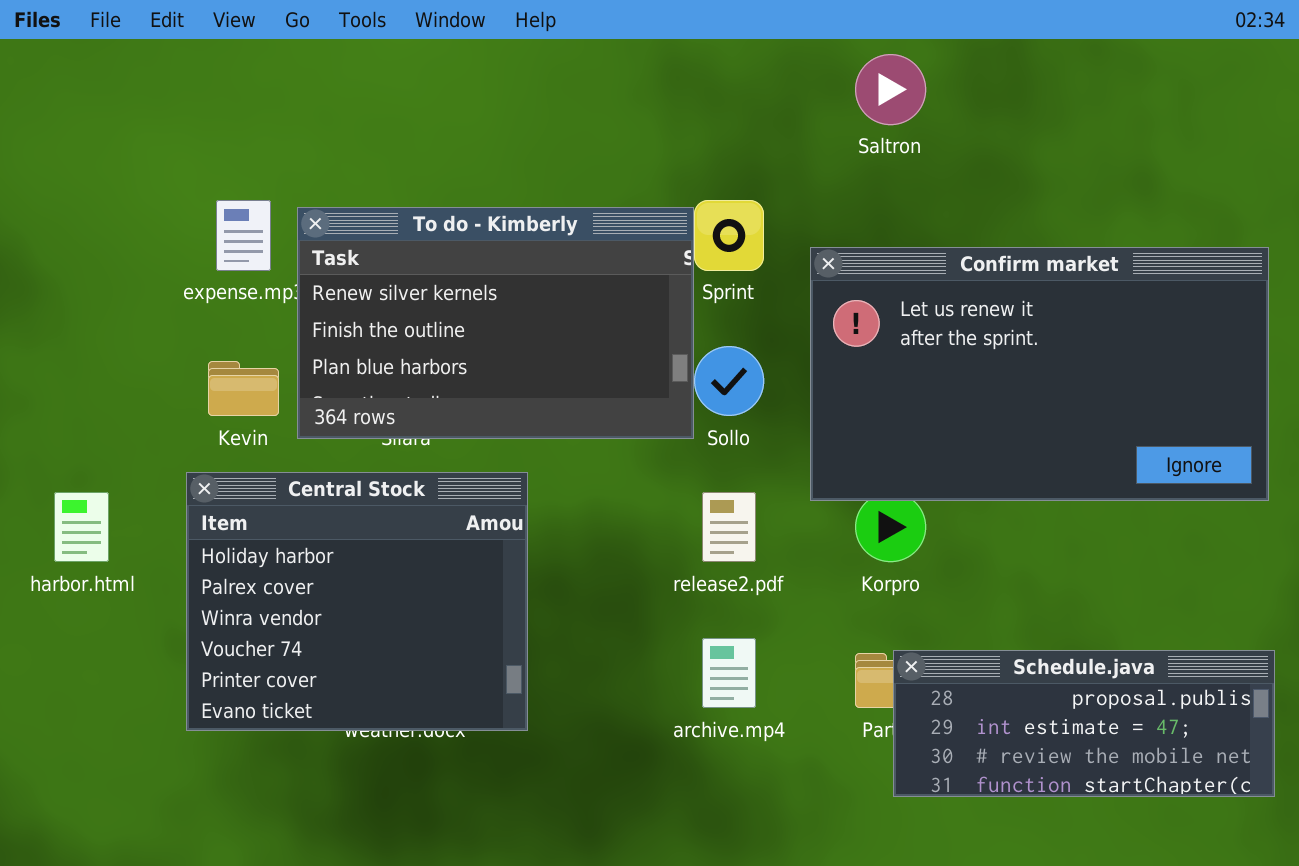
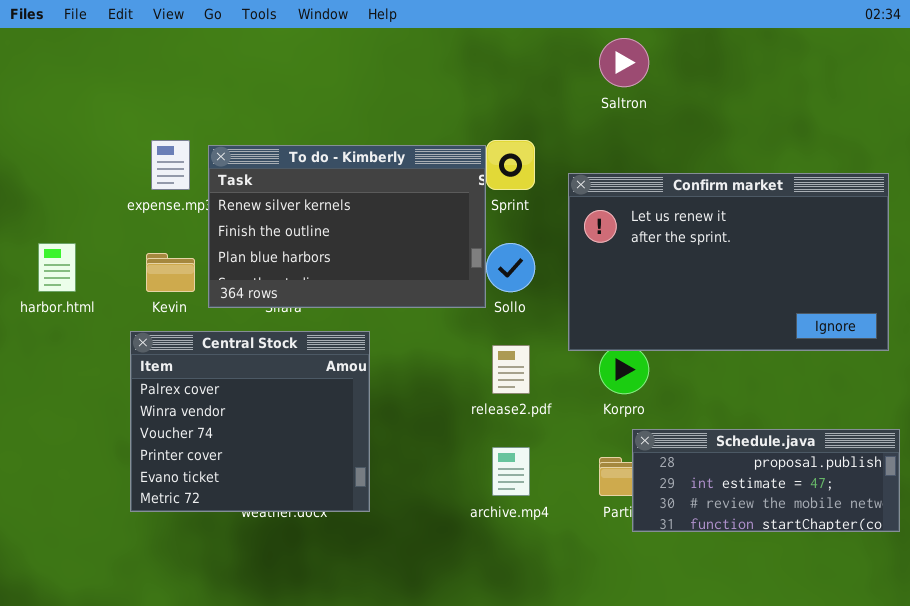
Central Stock: [186,472,528,731] -> [130,331,370,512], scrolled down 1 row
harbor.html: [54,492,109,562] -> [38,243,76,292], moved
Schedule.java: [893,650,1275,797] -> [632,429,900,532], moved

